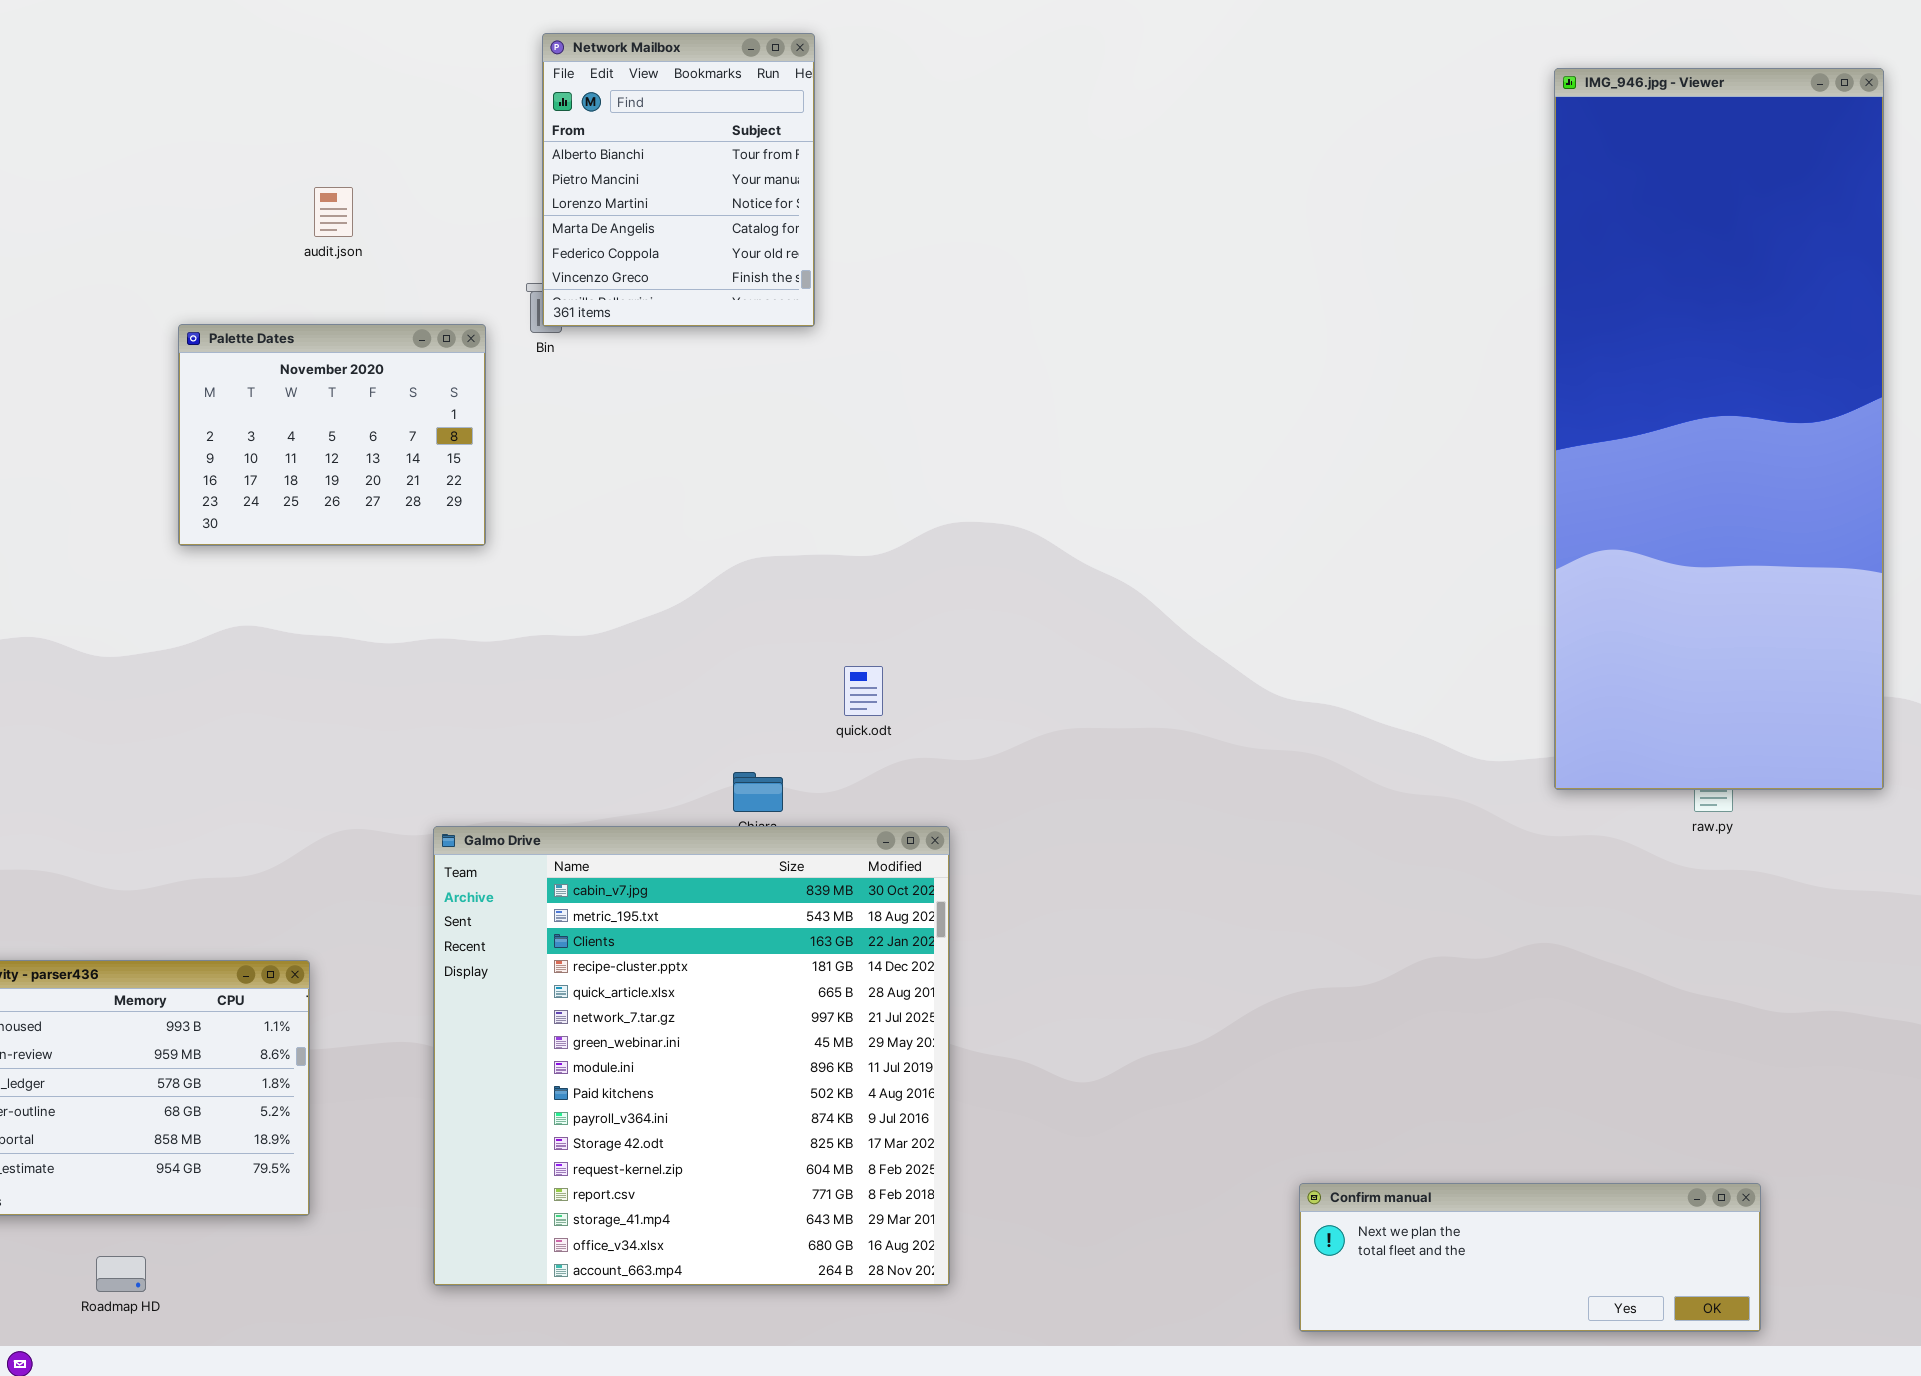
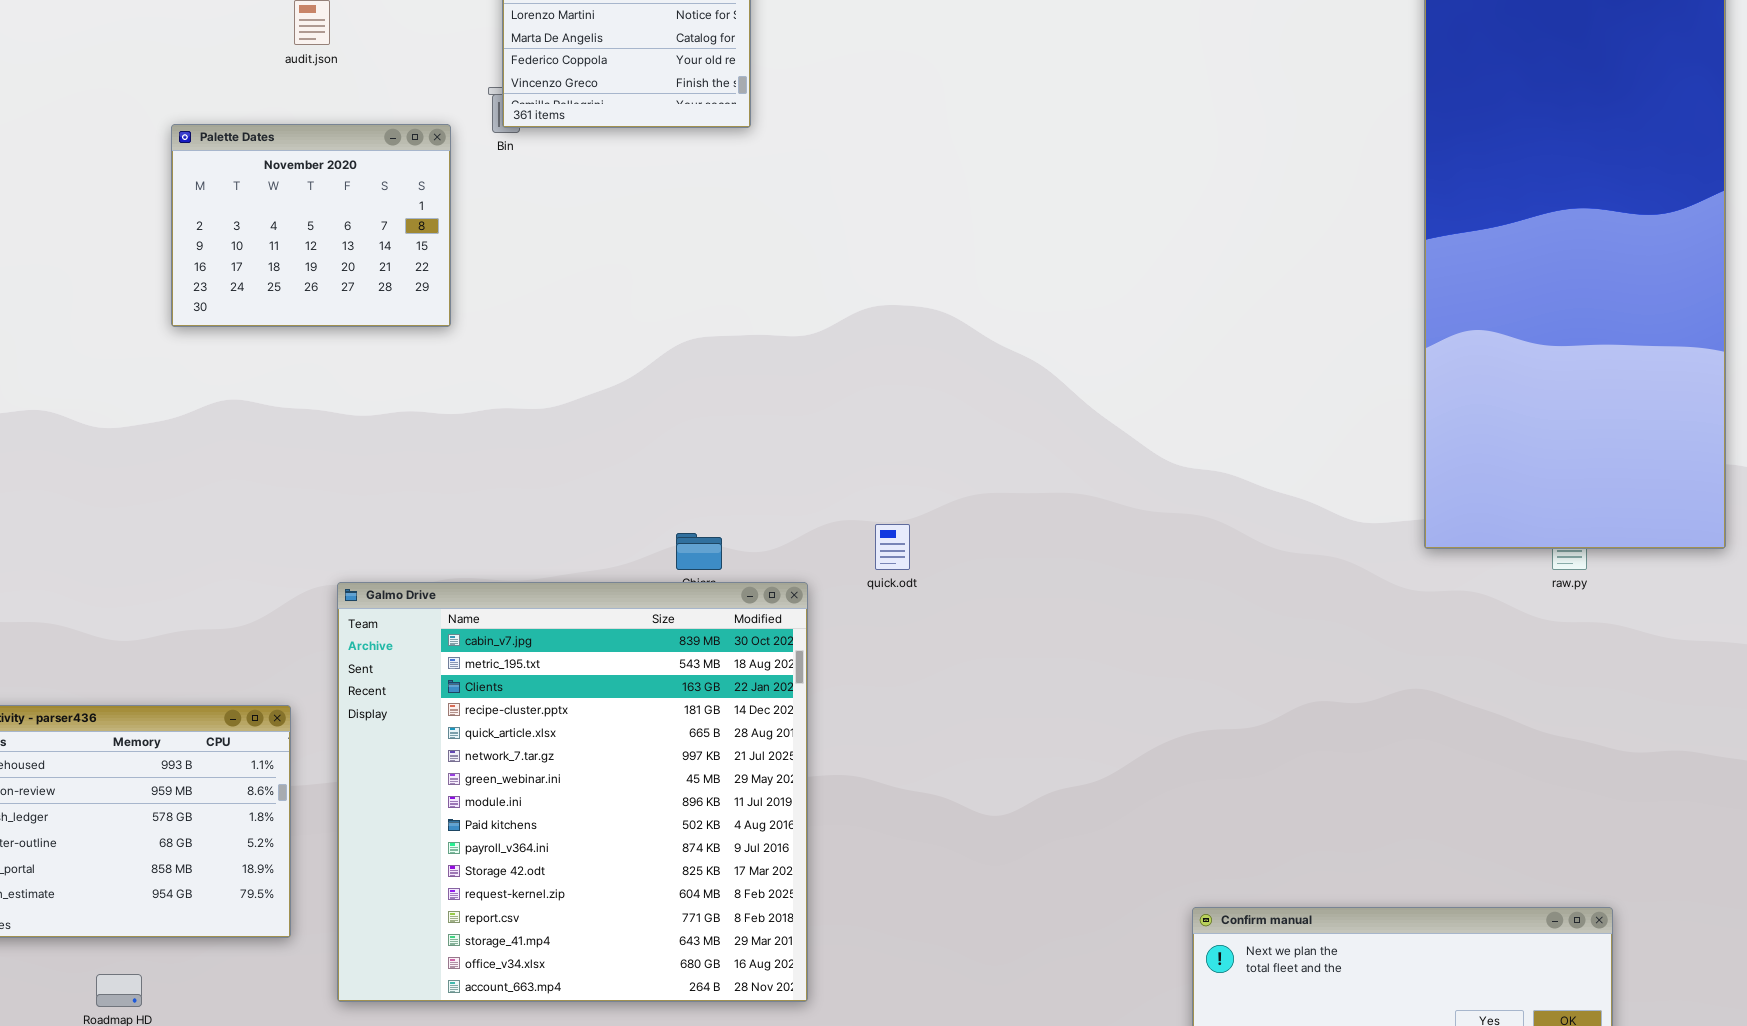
quick.odt: [844,666,883,716] -> [875,524,910,570], moved
Galmo Drive: [433,826,950,1286] -> [337,582,808,1002], moved

